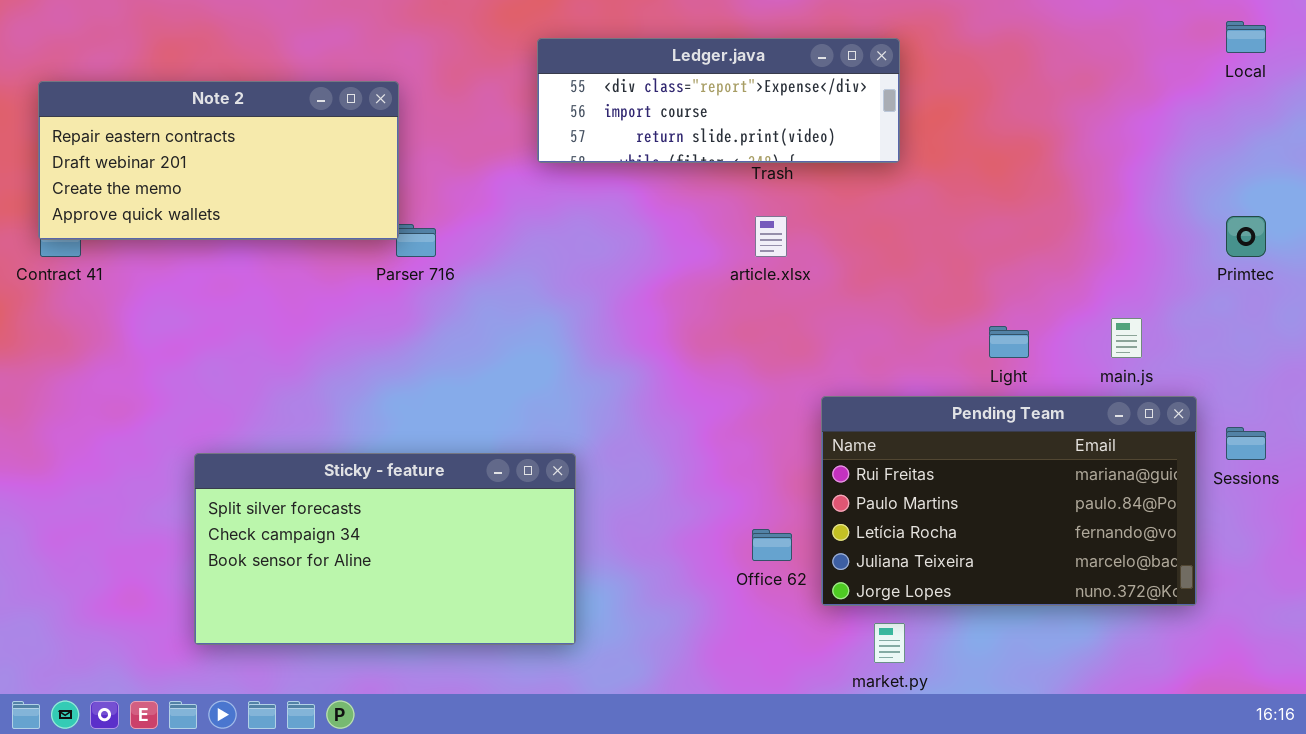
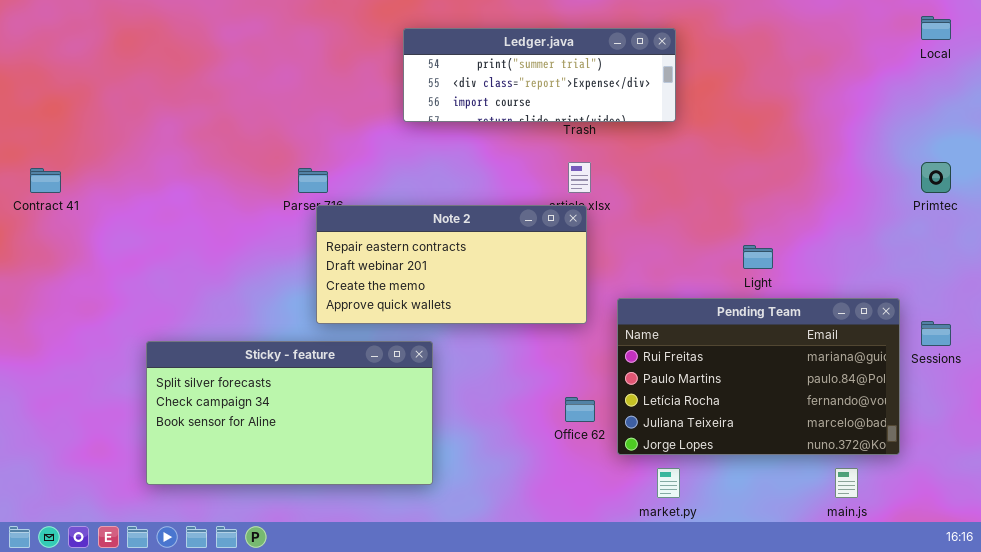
Ledger.java: [537,38,900,163] -> [403,28,676,122], scrolled up 1 row
Note 2: [38,81,399,240] -> [316,205,587,324], moved
main.js: [1111,318,1142,358] -> [835,468,858,498], moved

